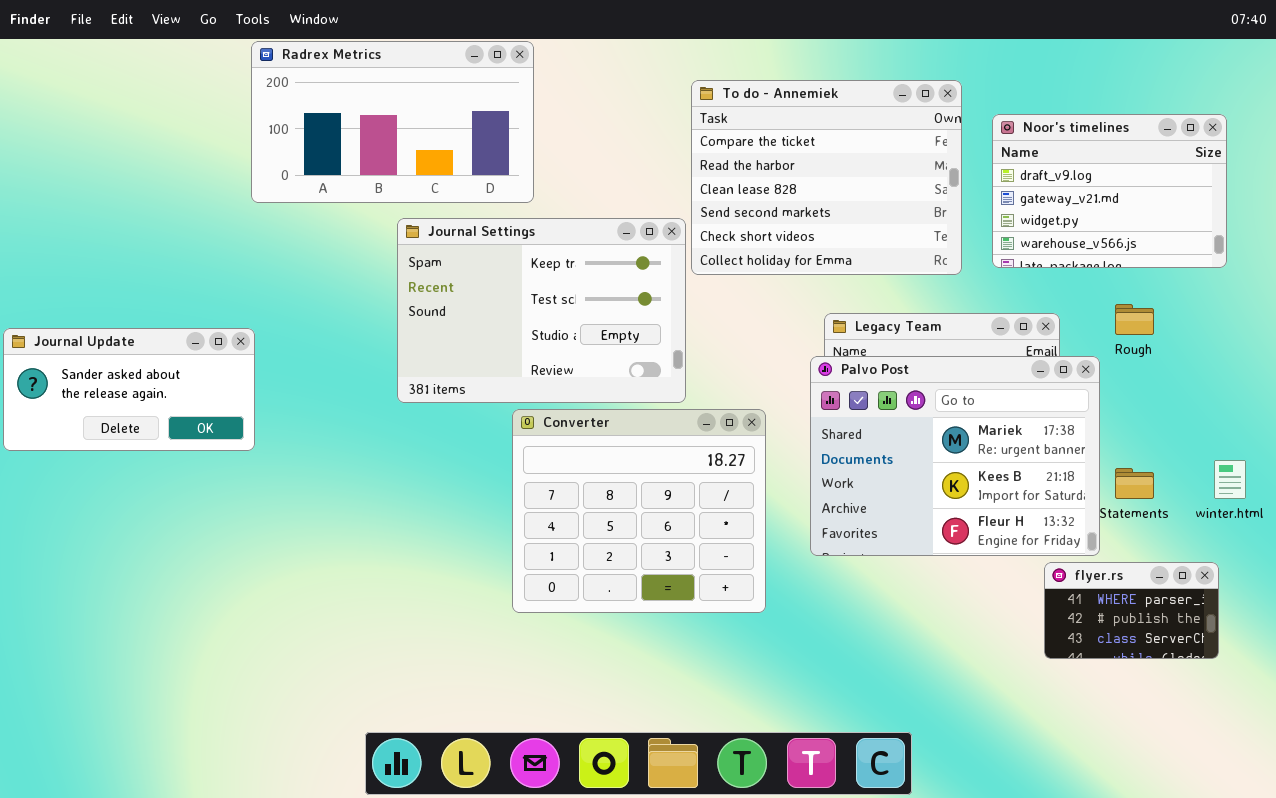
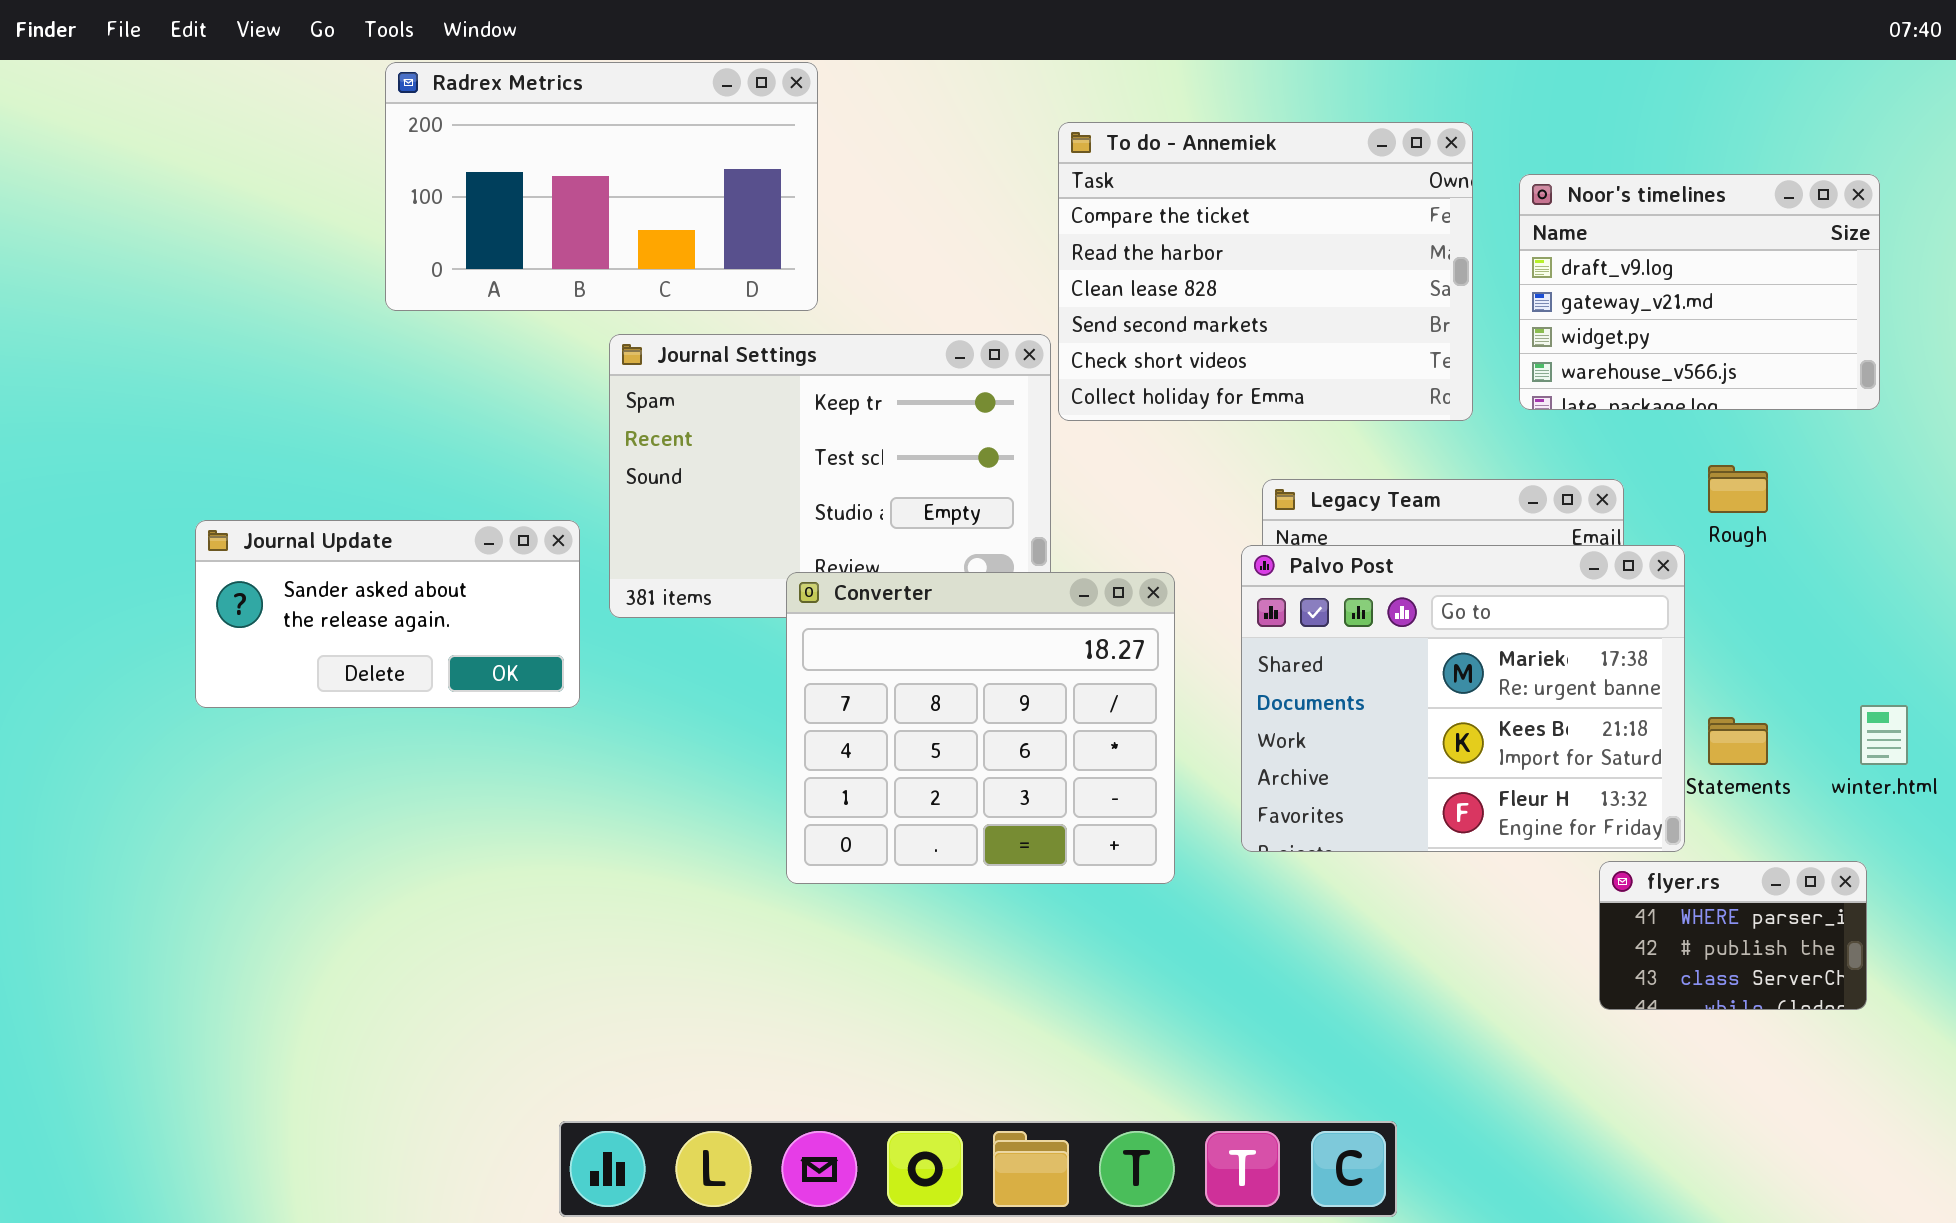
Journal Update: [3,328,255,451] -> [195,520,580,708], moved
Converter: [512,409,766,613] -> [786,572,1175,884], moved

